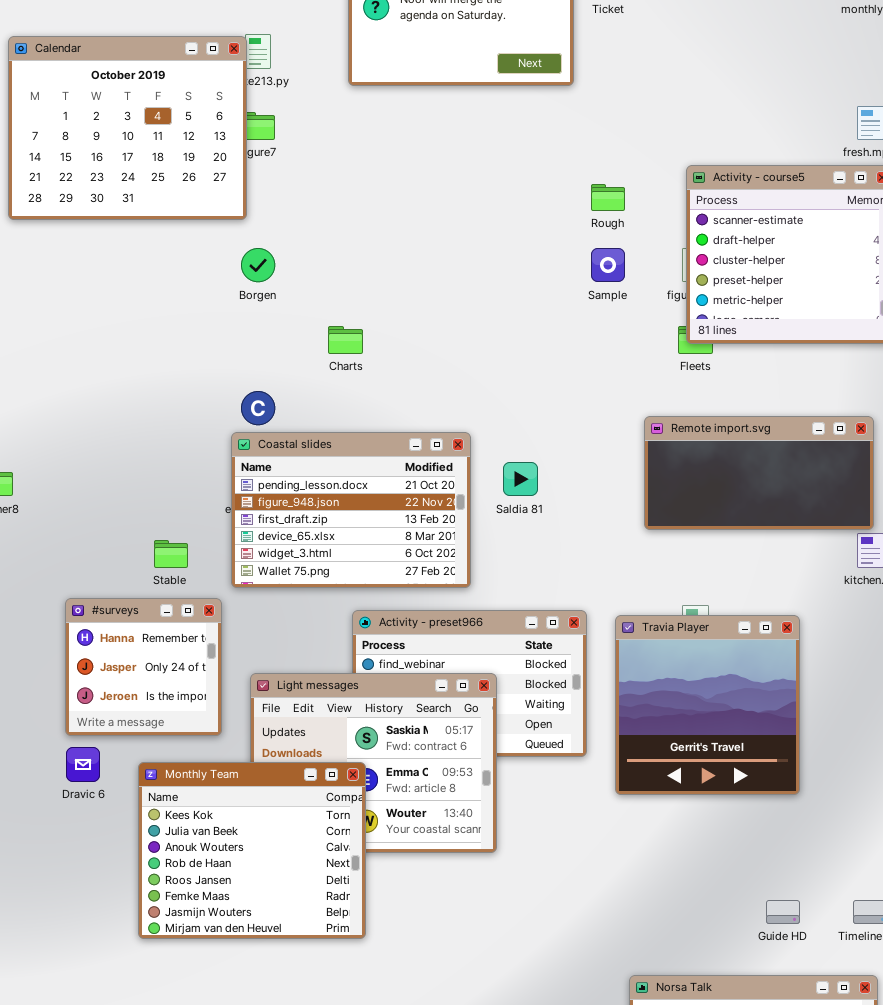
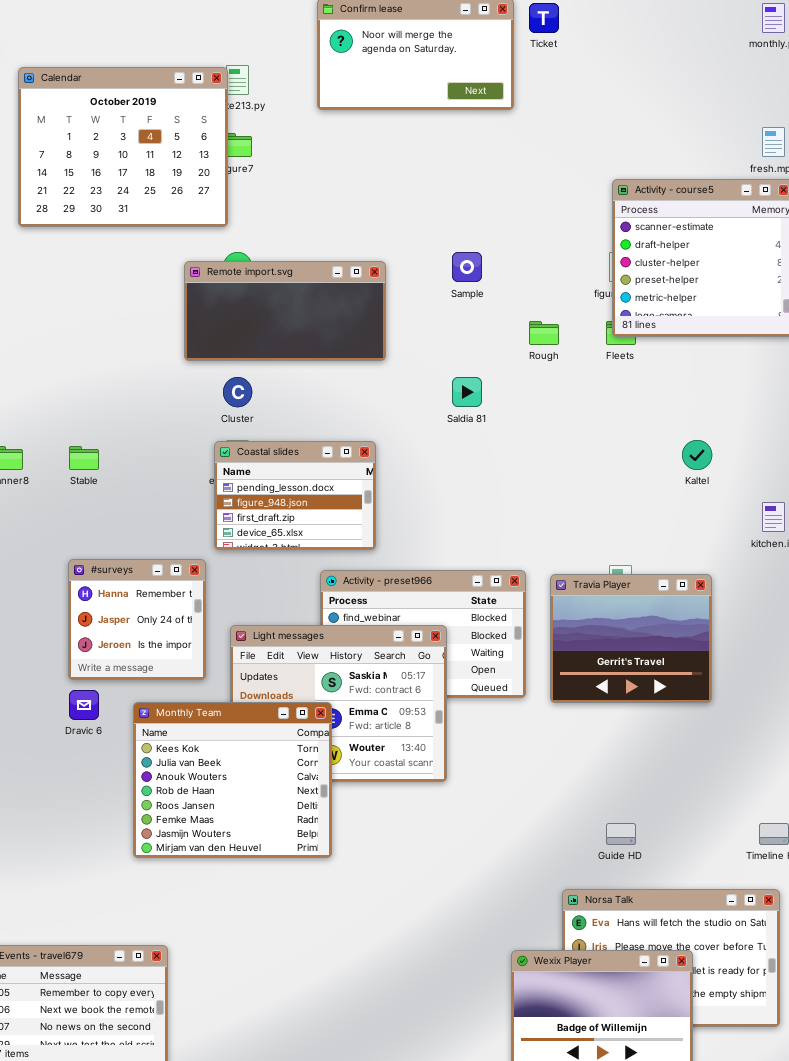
Rough: [591,184,625,211] -> [529,321,559,345], moved
Sample: [591,248,625,282] -> [452,252,482,282], moved
Remote import.svg: [644,416,874,530] -> [184,261,386,361], moved
Coastal slides: [231,432,471,588] -> [214,441,376,550], resized
Saldia 81: [503,462,538,496] -> [452,377,482,407], moved
Stable: [154,540,188,568] -> [69,446,99,470], moved
Travia Player: [615,615,800,795] -> [550,574,712,703], resized
Guide HD: [766,900,800,924] -> [606,823,636,845], moved

